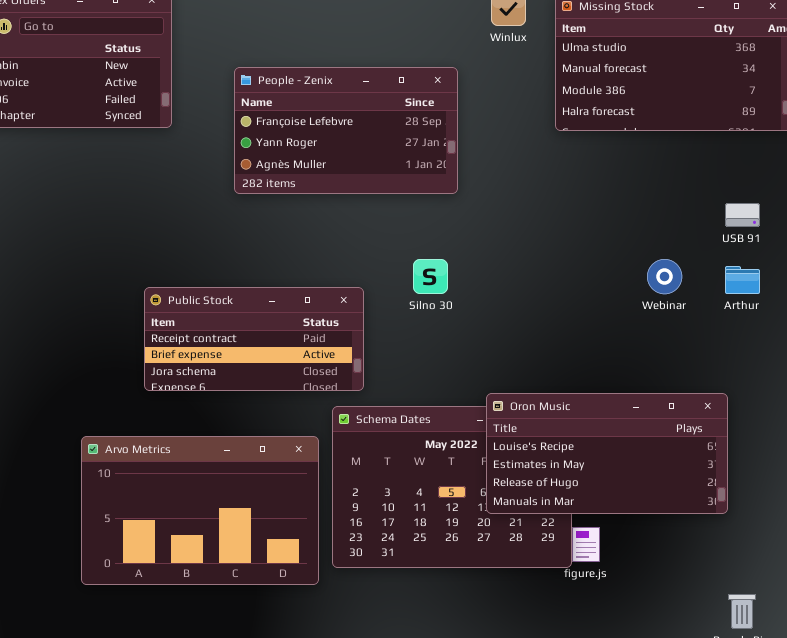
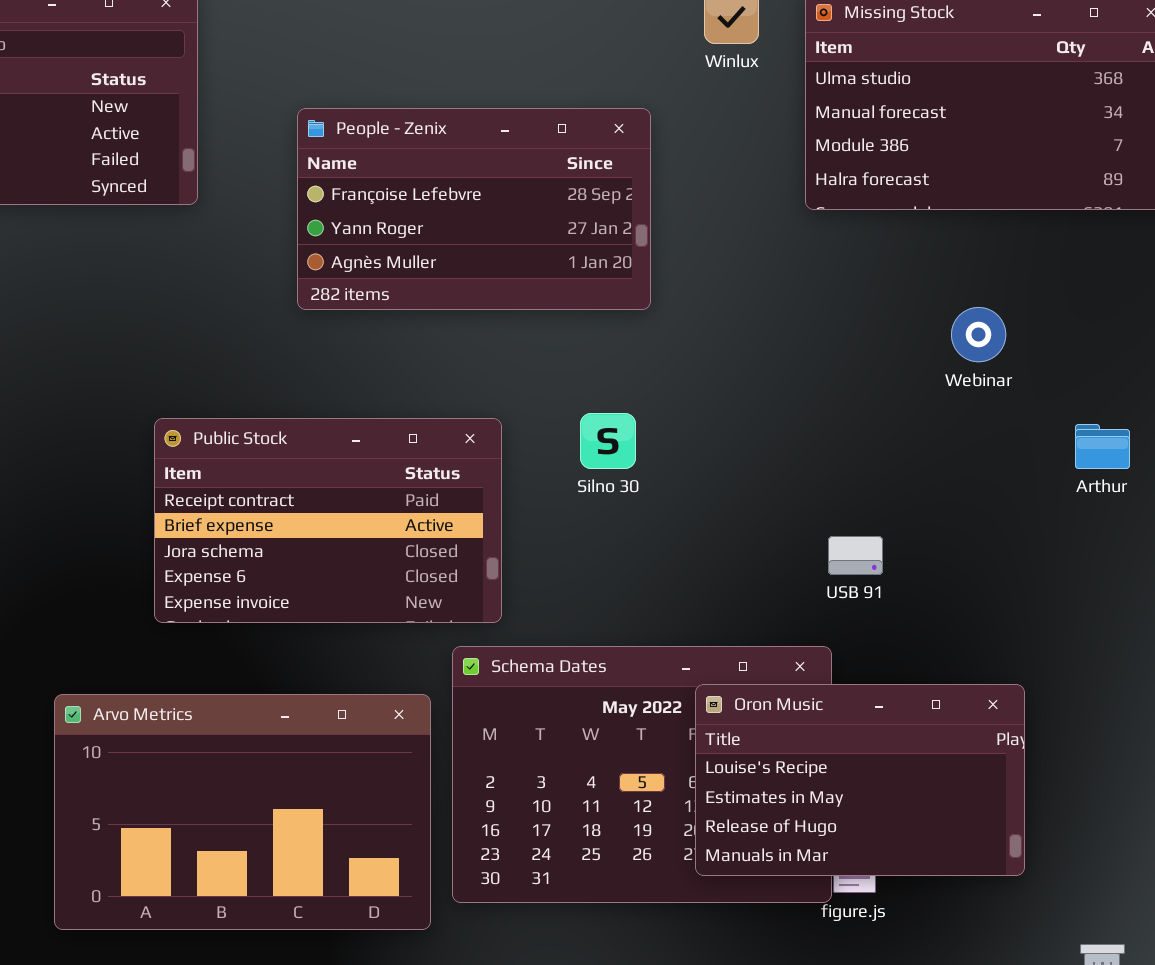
USB 91: [725,203,760,227] -> [828,536,883,575], moved
Webinar: [647,259,682,294] -> [951,307,1006,362], moved
Public Stock: [144,287,364,391] -> [154,418,502,623], resized
Oron Music: [486,393,728,514] -> [695,684,1025,876], moved, resized

